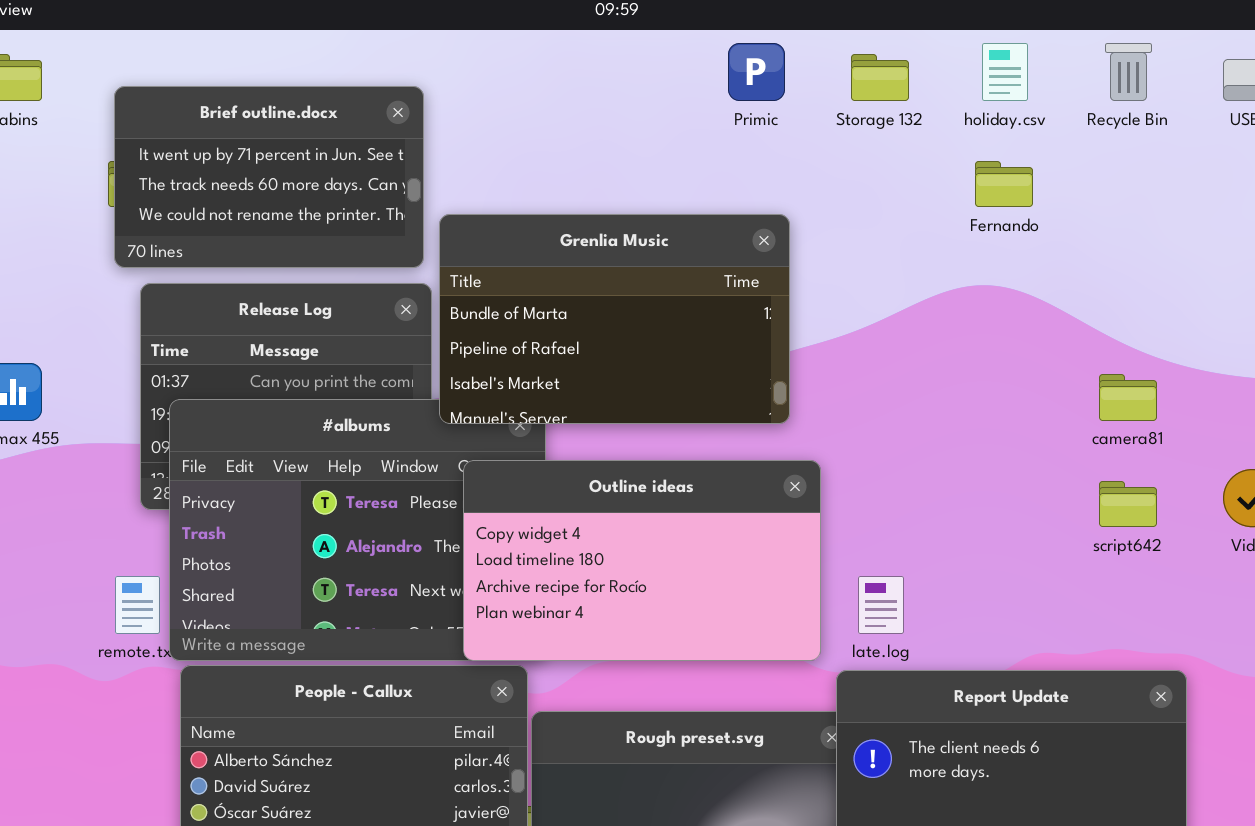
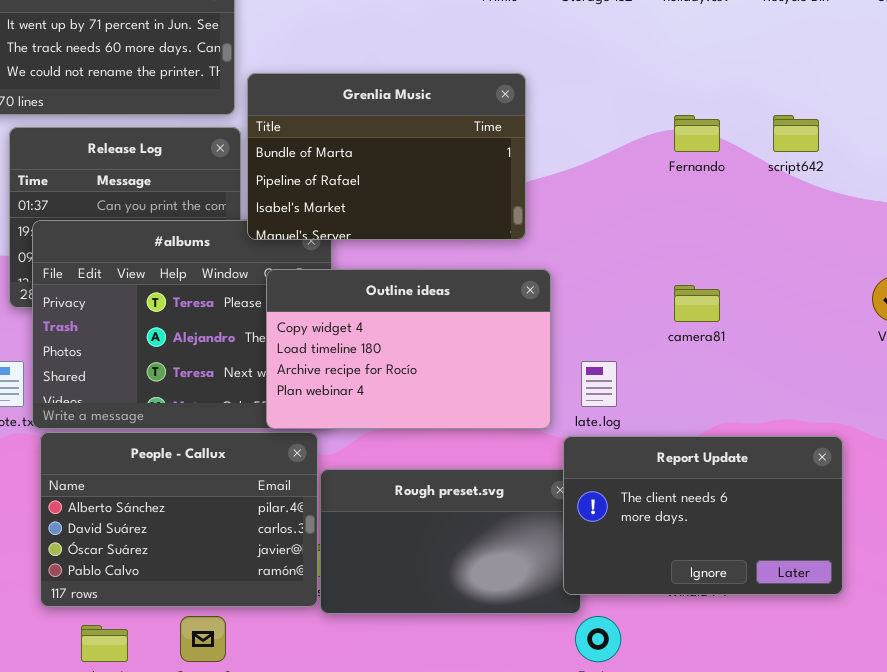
Fernando: [975,161,1033,207] -> [674,115,720,152], moved
camera81: [1099,374,1157,421] -> [674,285,720,322], moved
script642: [1099,481,1157,527] -> [773,115,819,152], moved

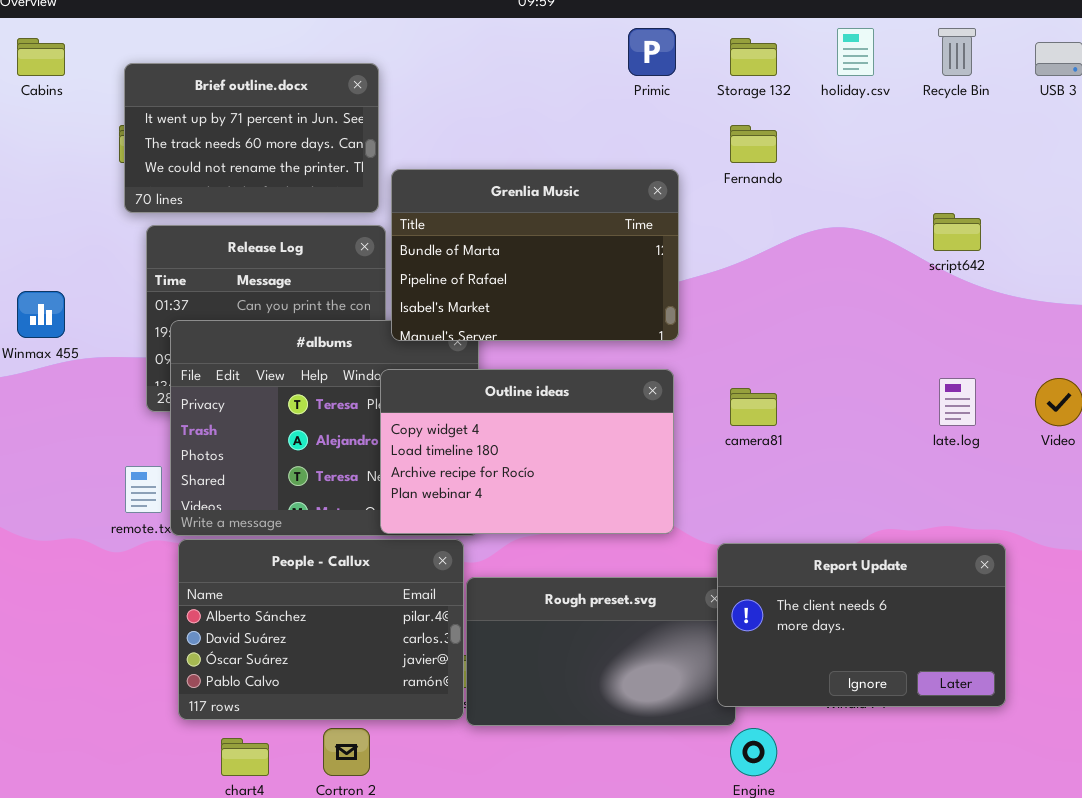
Fernando: [674,115,720,152] -> [730,125,777,163], moved
Outline ideas: [266,269,551,429] -> [380,369,674,534], moved
camera81: [674,285,720,322] -> [730,388,777,426], moved
late.log: [581,361,617,407] -> [939,378,976,426], moved

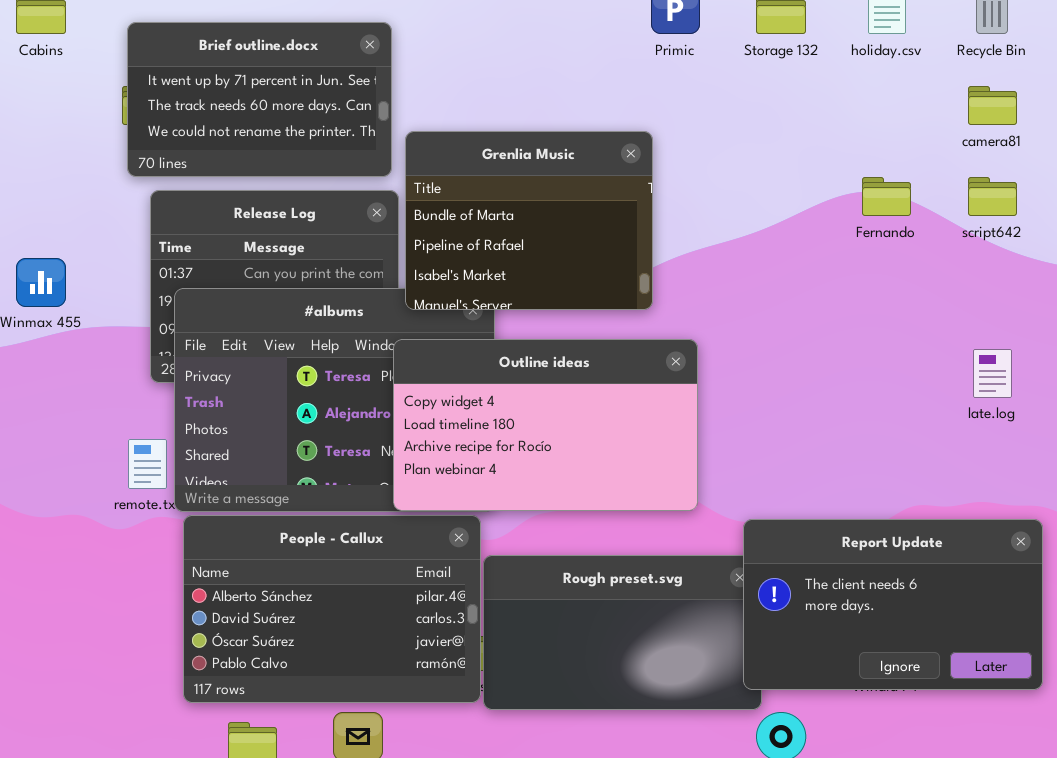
Fernando: [730,125,777,163] -> [862,177,911,216], moved
Grenlia Music: [391,169,679,341] -> [405,131,653,310], resized
camera81: [730,388,777,426] -> [968,86,1017,125], moved

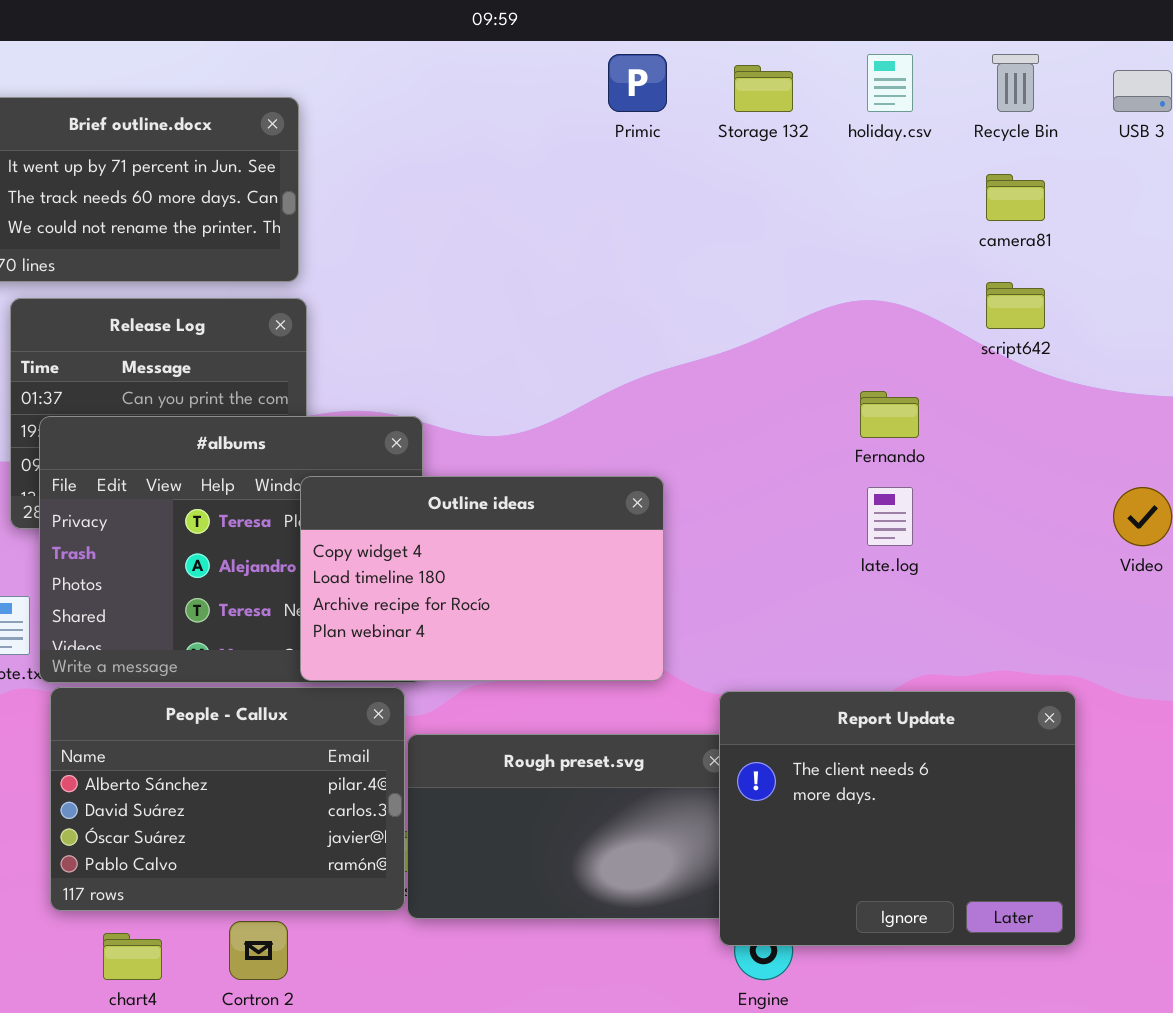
Grenlia Music: [405,131,653,310] -> none, closed
Fernando: [862,177,911,216] -> [860,391,919,438], moved
late.log: [973,349,1012,398] -> [867,487,913,546], moved
Report Update: [743,519,1043,690] -> [719,691,1076,946], resized

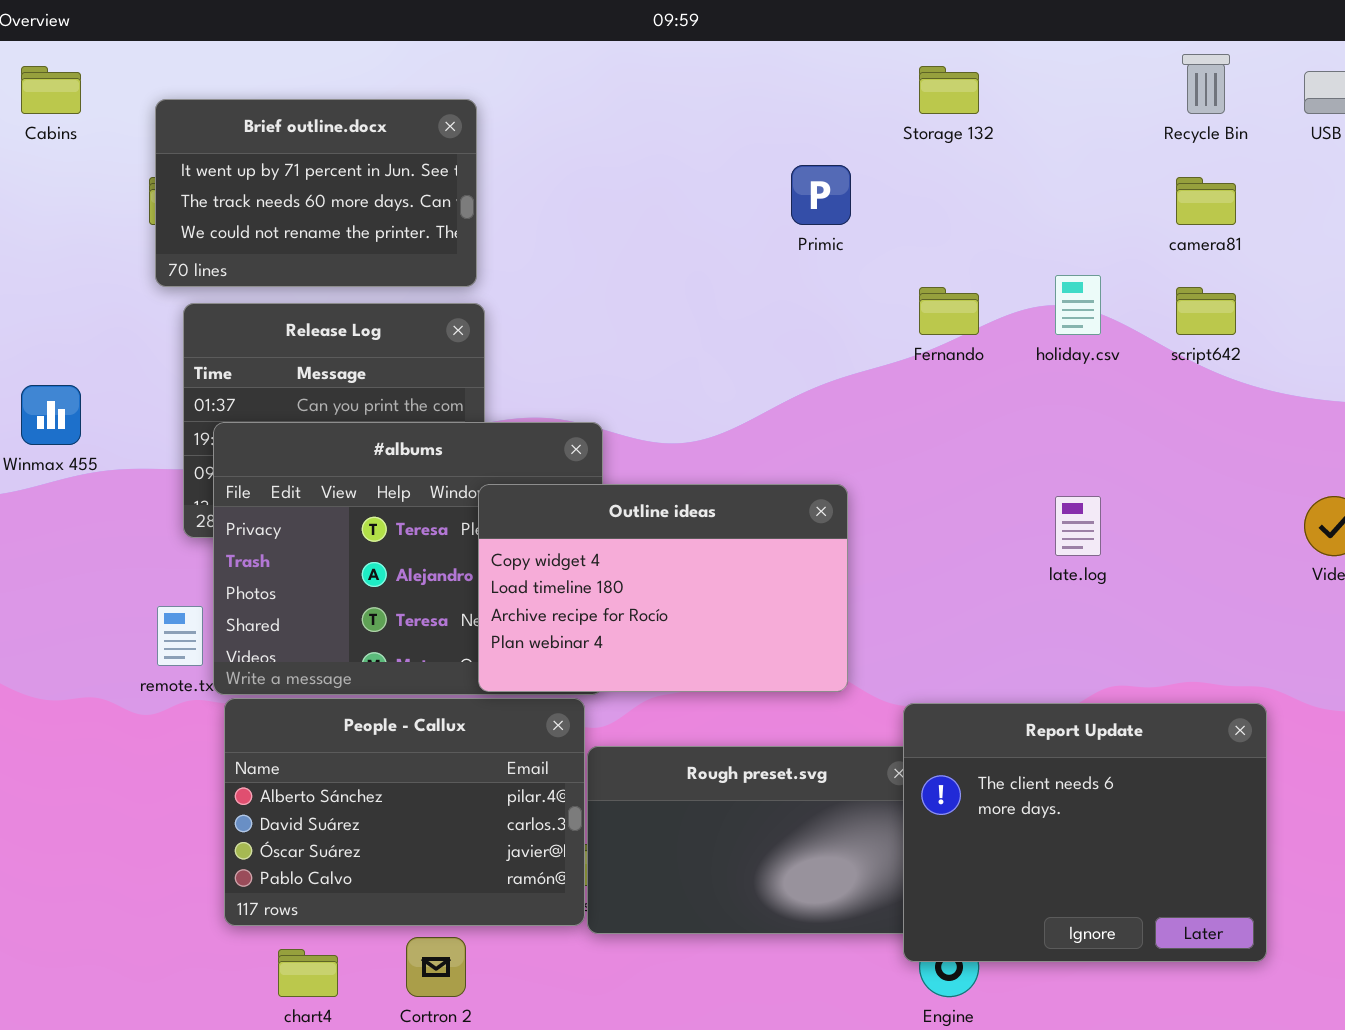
Primic: [608,54,667,112] -> [791,165,851,225], moved
holiday.csv: [867,54,913,112] -> [1055,275,1101,335], moved
Fernando: [860,391,919,438] -> [919,287,979,335], moved

